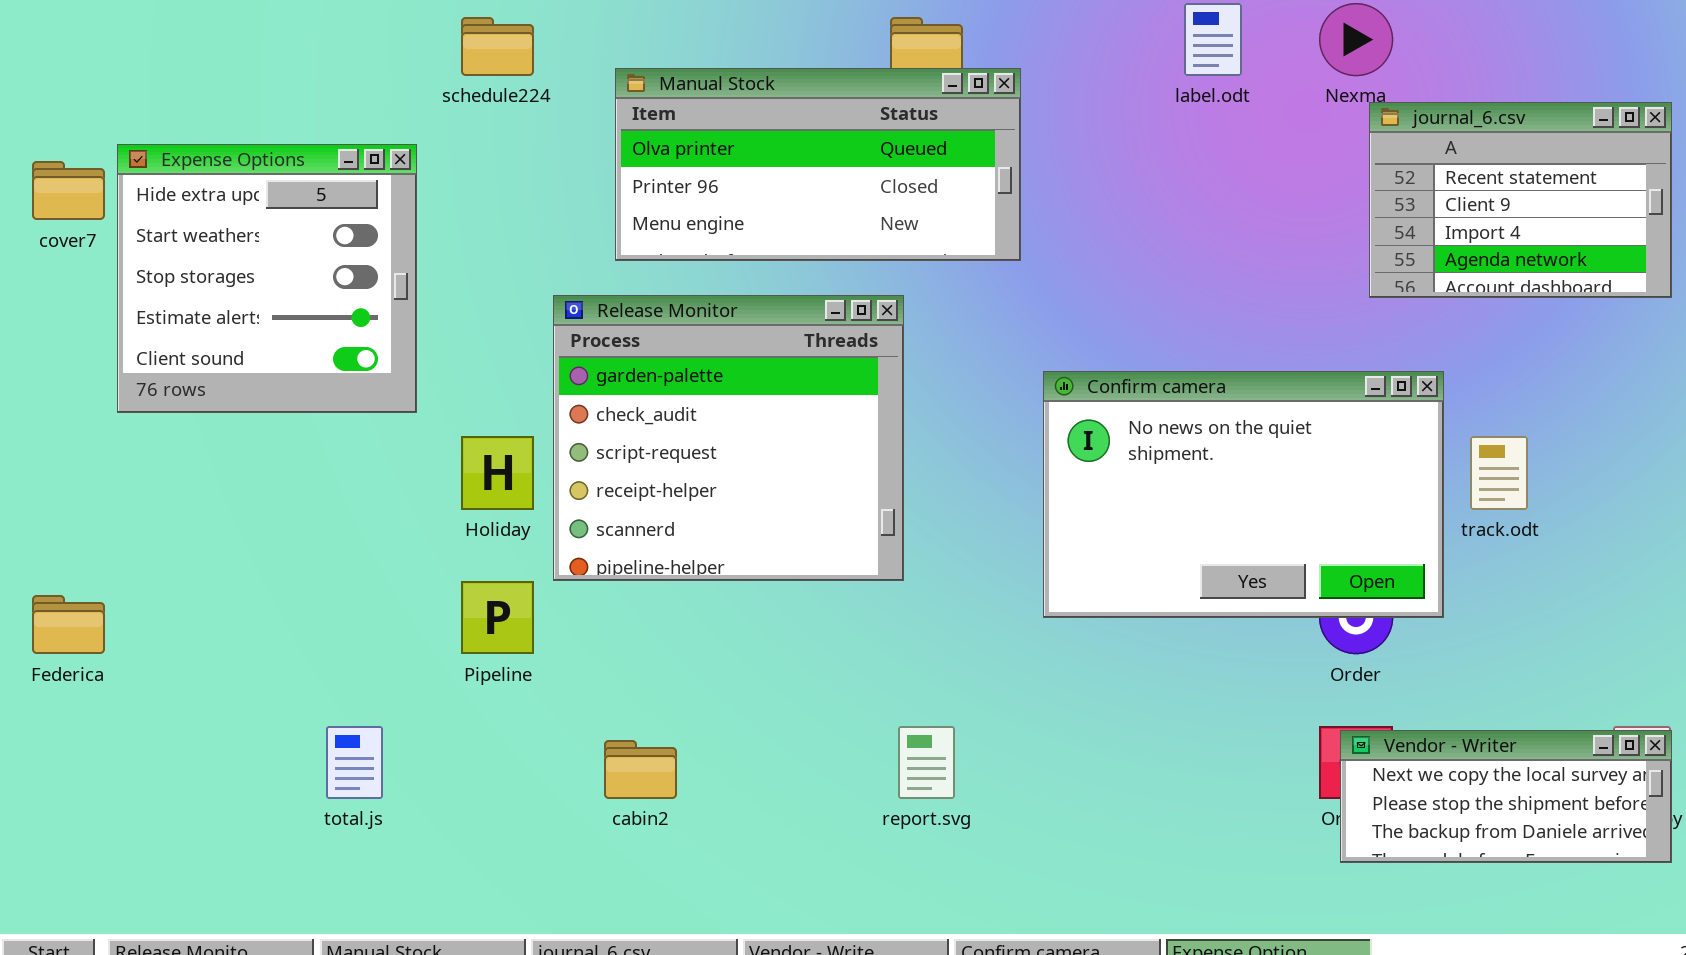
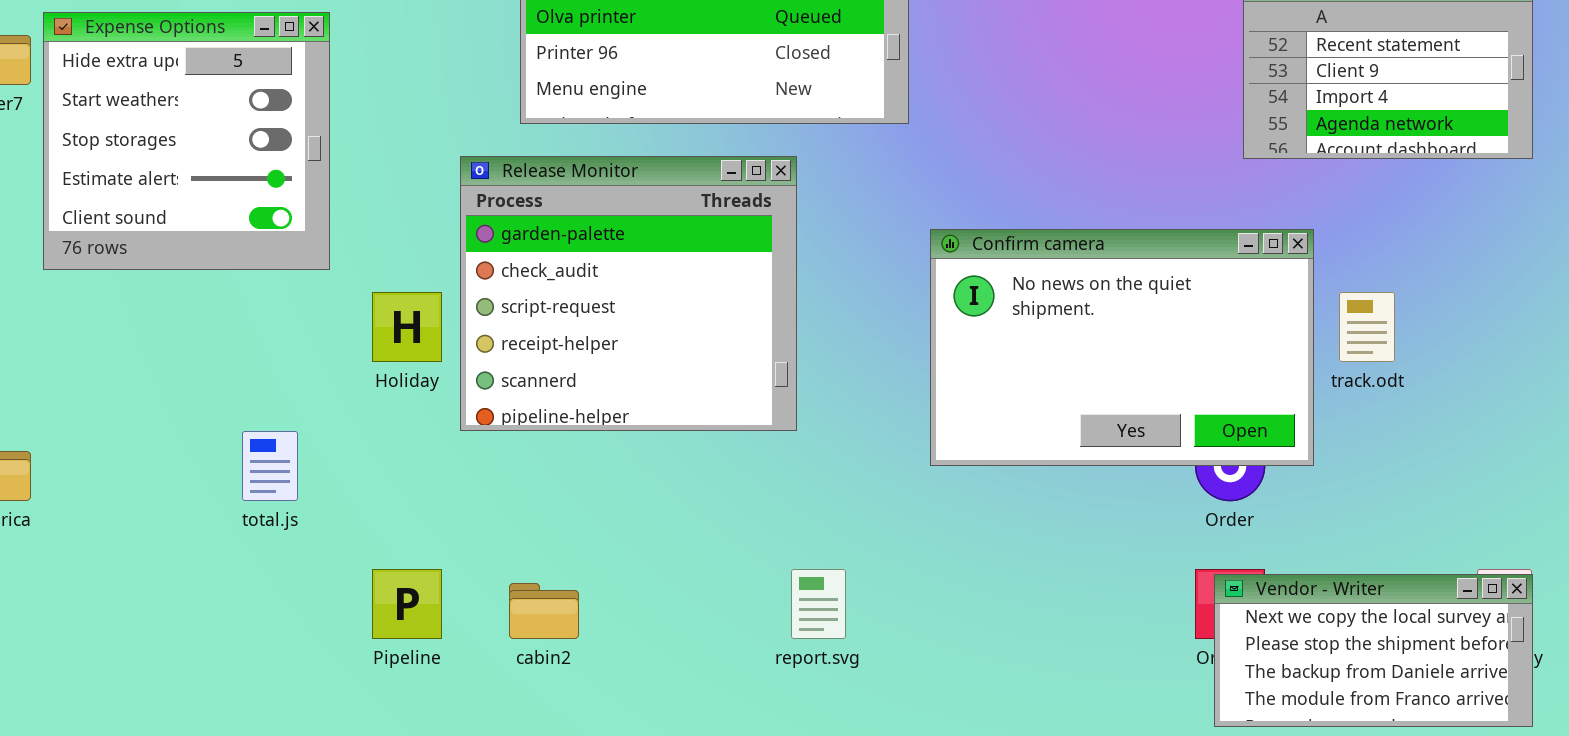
Pipeline: [461,581,534,654] -> [372,569,442,639], moved
total.js: [326,726,383,799] -> [242,431,298,501], moved
Vendor - Writer: [1340,730,1672,863] -> [1214,574,1533,727], resized

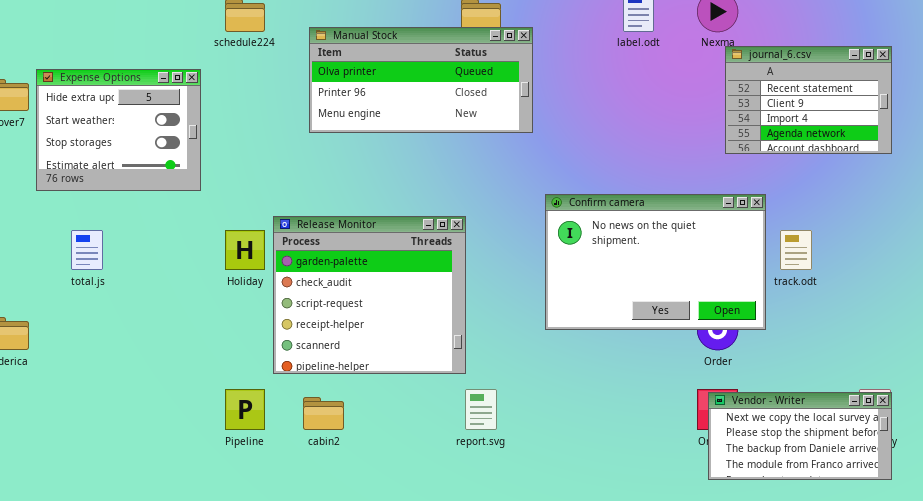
Expense Options: [43,12,330,270] -> [36,69,201,191], resized
Release Monitor: [460,156,797,431] -> [273,216,466,374], moved
total.js: [242,431,298,501] -> [71,230,103,270], moved

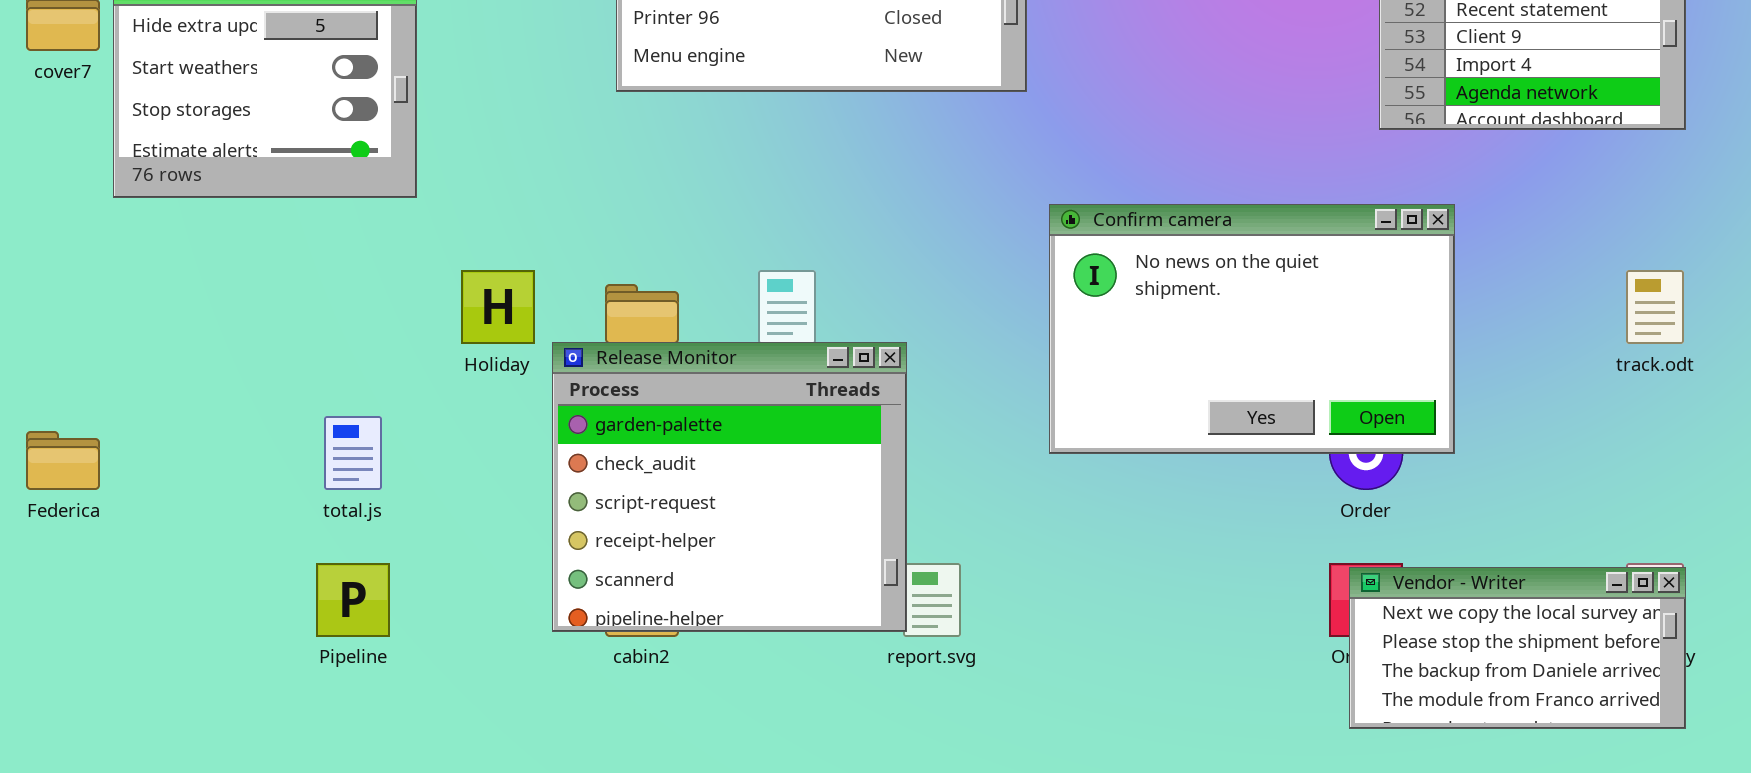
Release Monitor: [273,216,466,374] -> [552,342,907,632], moved
total.js: [71,230,103,270] -> [324,416,382,490], moved
track.odt: [780,230,812,270] -> [1626,270,1684,344], moved
Pipeline: [225,389,265,430] -> [316,563,390,637], moved

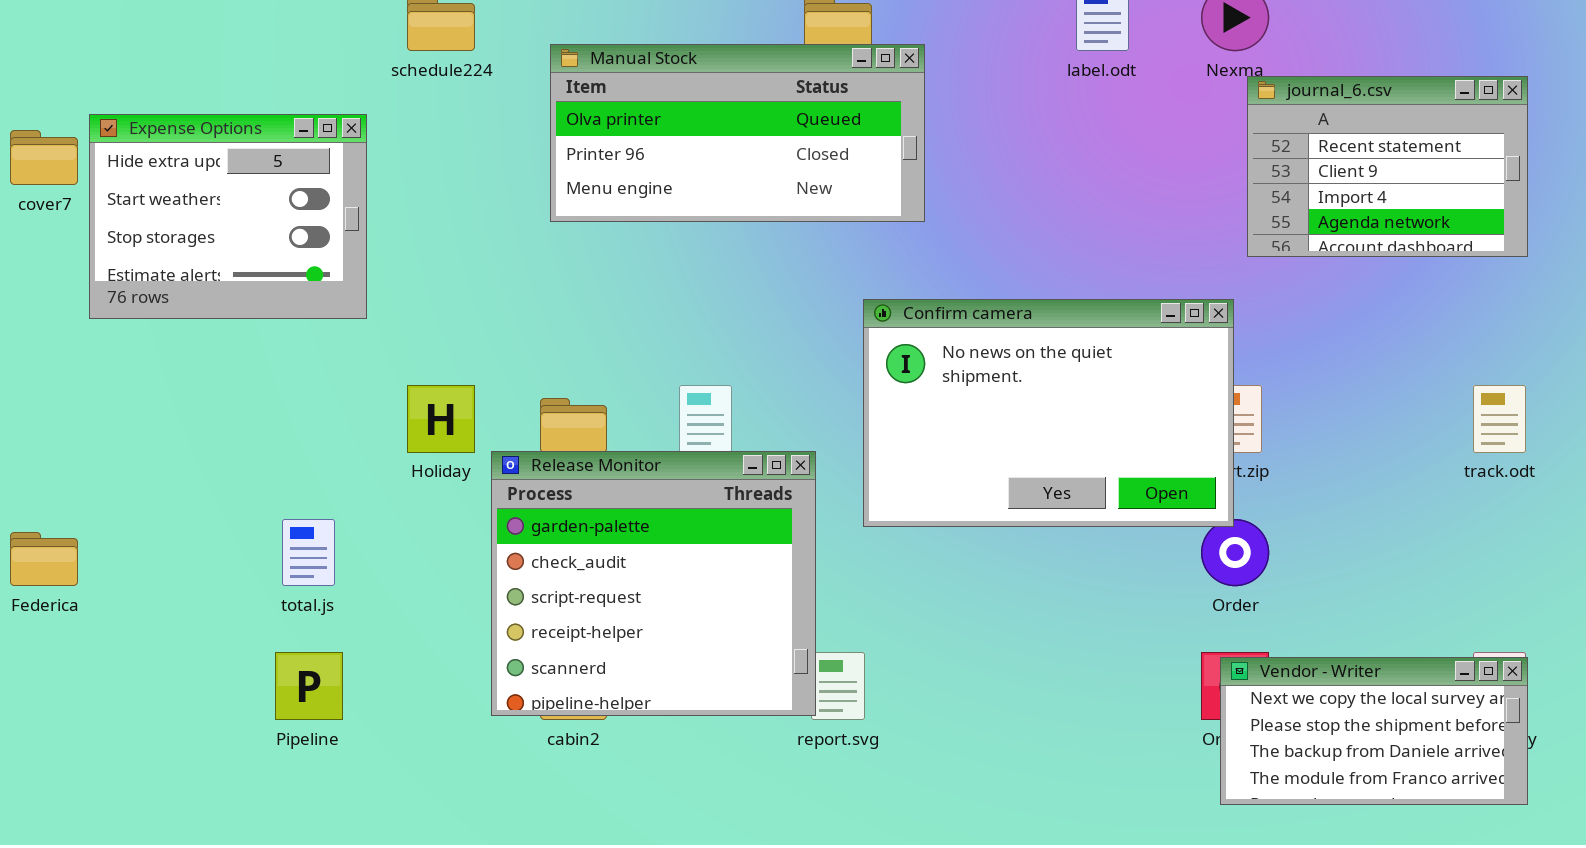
Confirm camera: [1049,204,1455,454] -> [863,299,1234,527], moved

